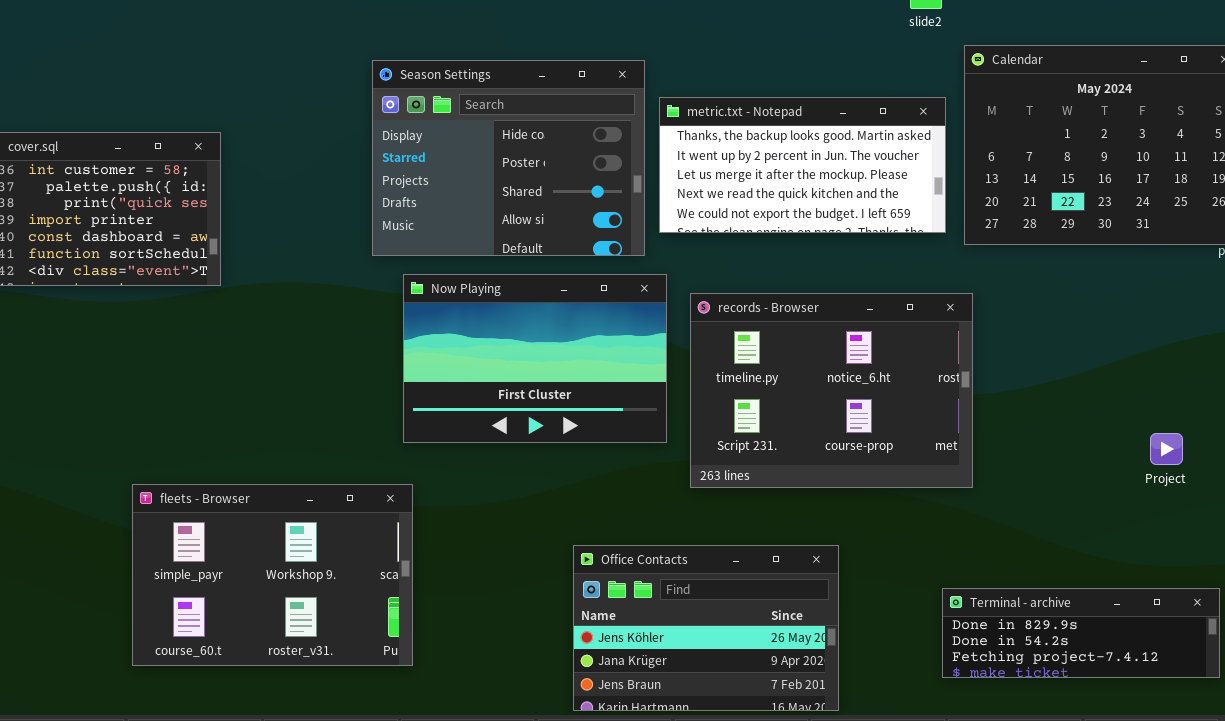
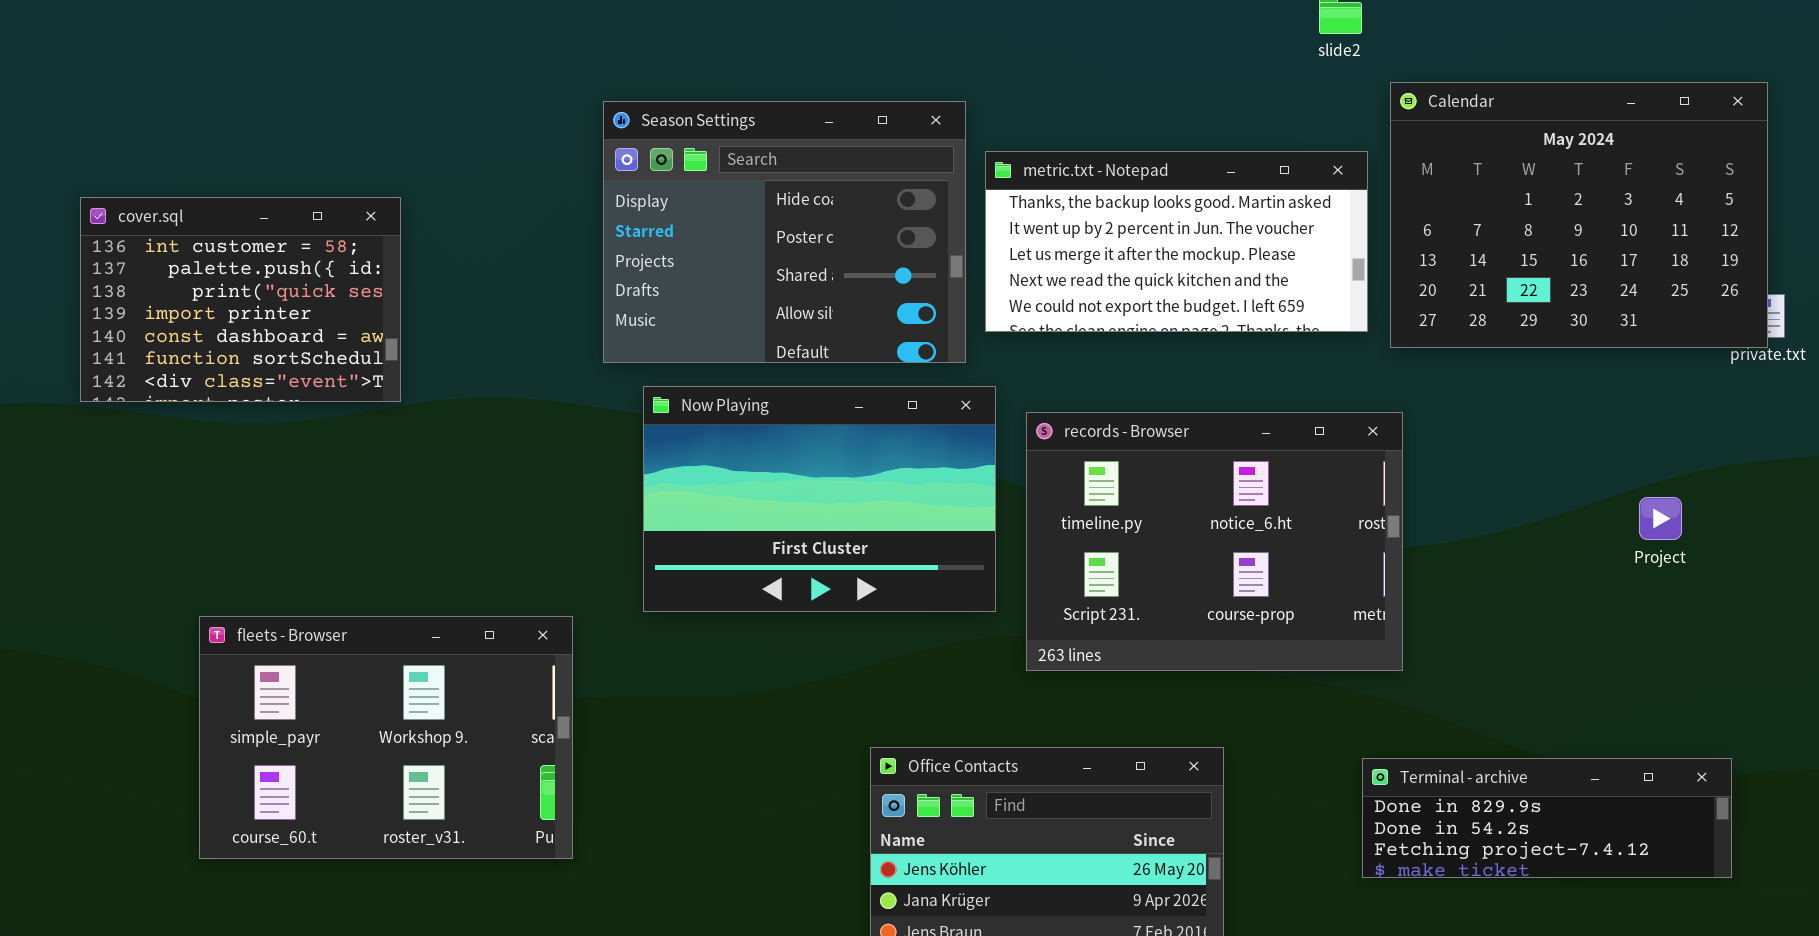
Project: [1150,433,1183,465] -> [1639,497,1682,540], moved
fleets - Browser: [132,484,413,666] -> [199,616,573,859], moved
Terminal - archive: [942,588,1220,678] -> [1362,758,1732,878], moved

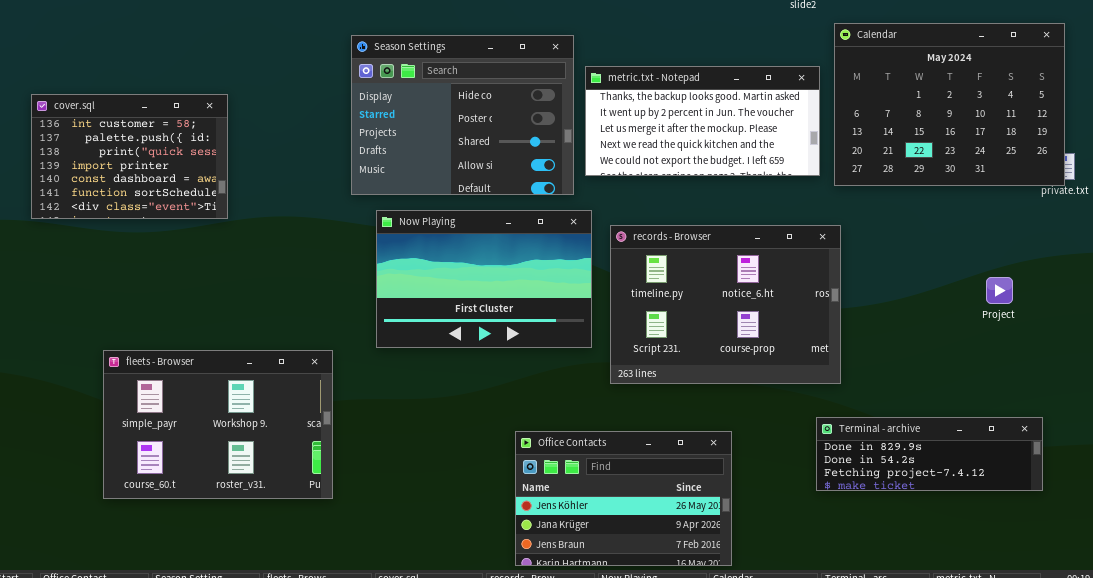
Terminal - archive: [1362,758,1732,878] -> [816,417,1043,491], moved

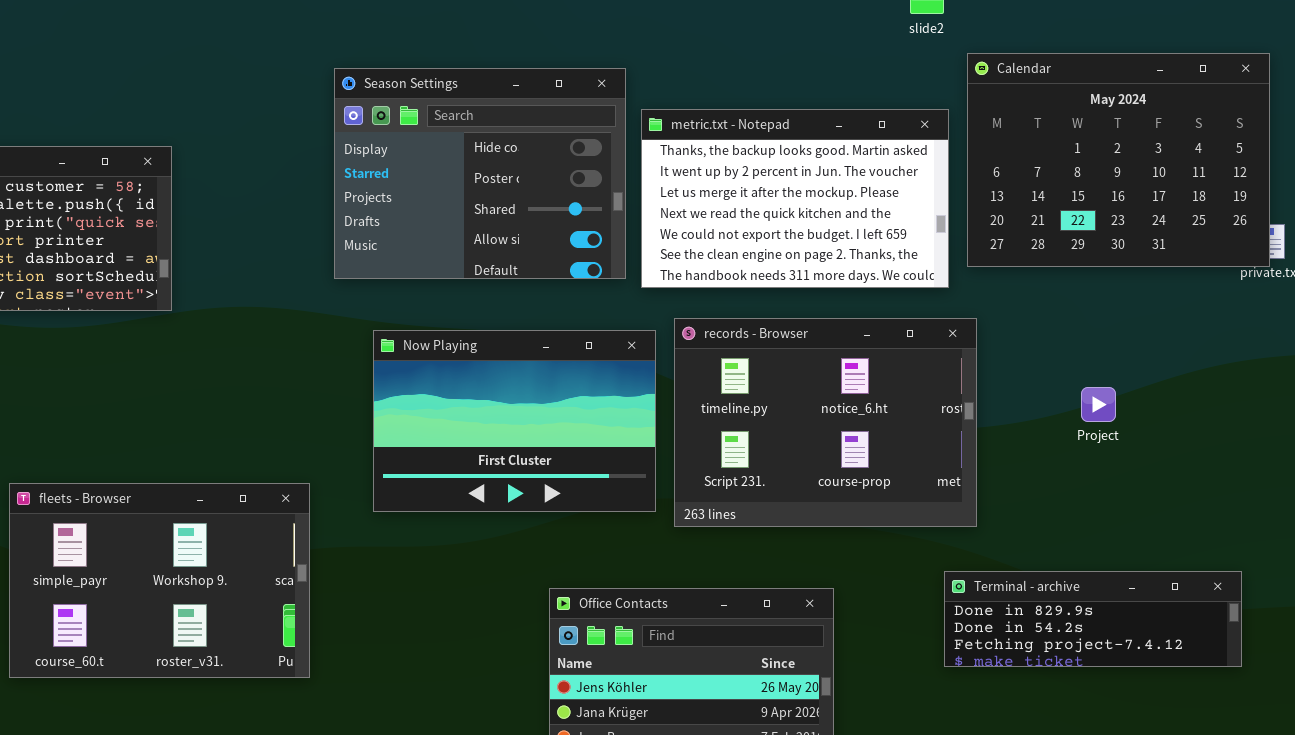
metric.txt - Notepad: [585,66,820,176] -> [641,109,949,288], resized
Now Playing: [376,210,592,348] -> [373,330,656,512], moved
Project: [986,277,1013,304] -> [1081,387,1116,422], moved

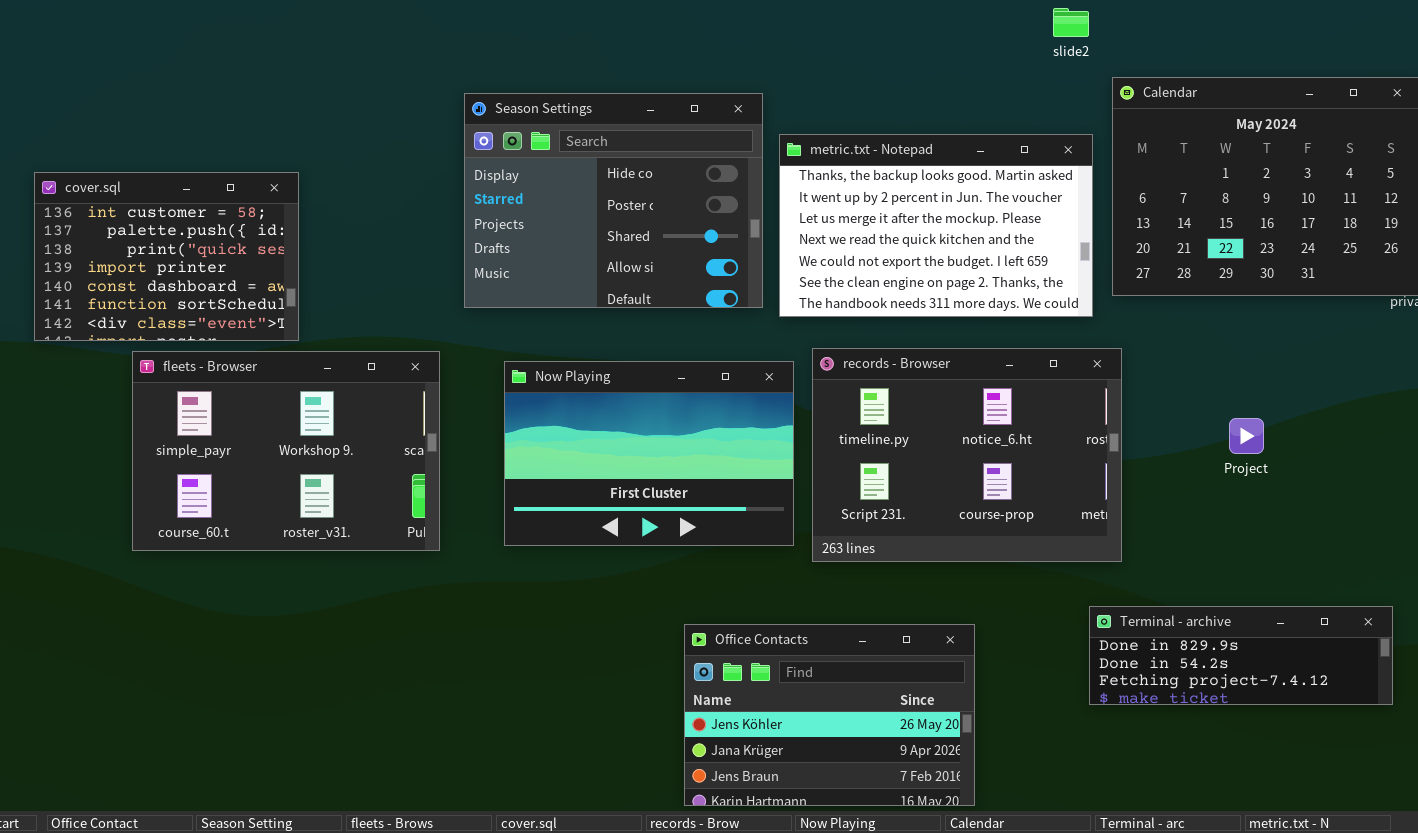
fleets - Browser: [9,483,310,678] -> [132,351,440,551], moved

